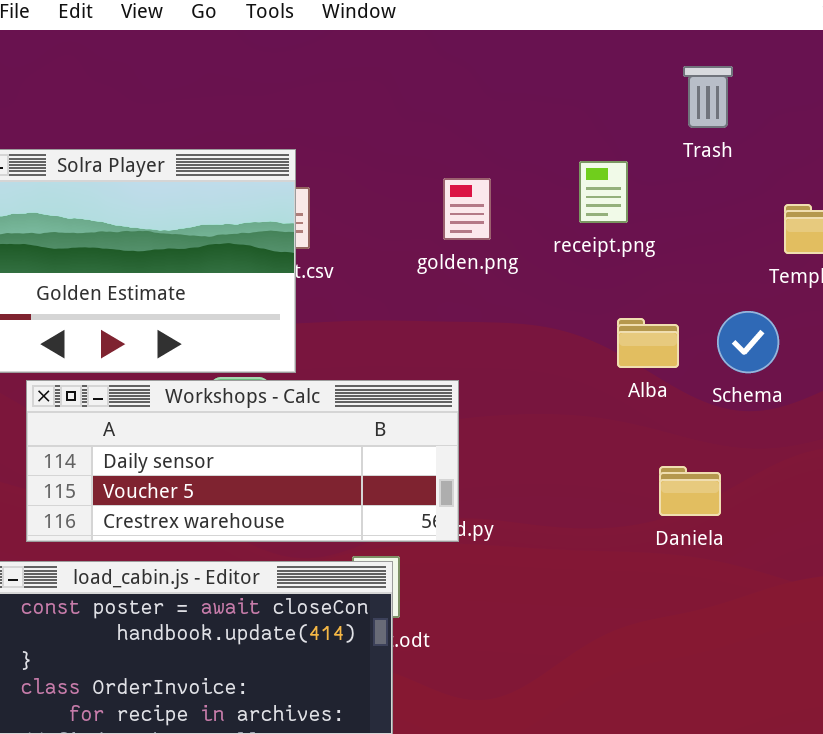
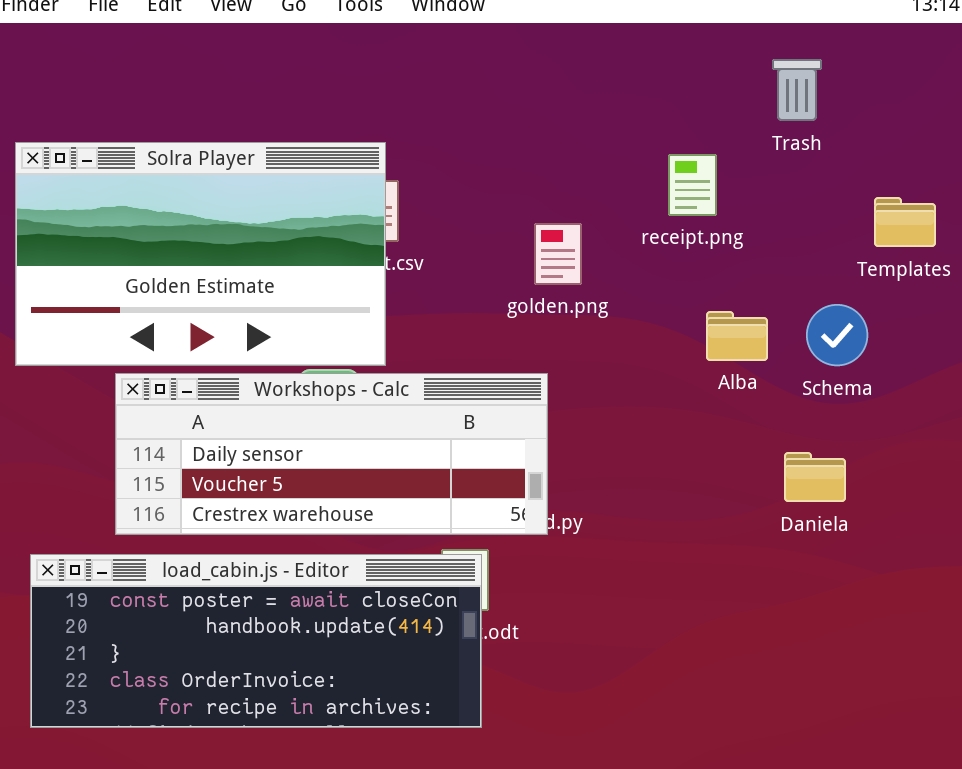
golden.png: [443,178,491,240] -> [534,223,582,285], moved
Daniela: [659,466,721,516] -> [784,452,846,502], moved

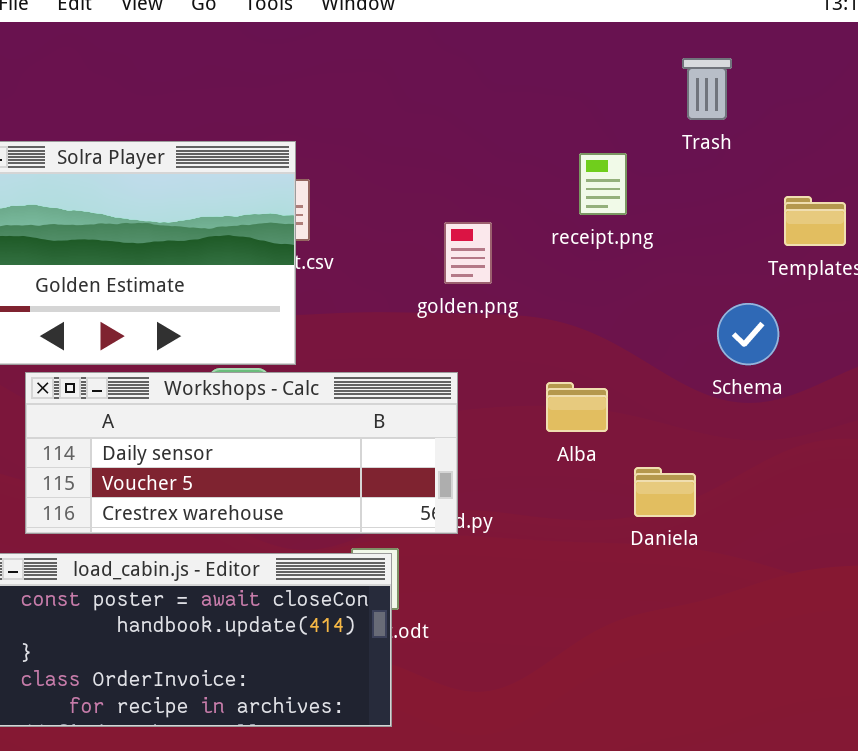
Alba: [706,311,768,361] -> [546,382,608,432], moved
Daniela: [784,452,846,502] -> [634,467,696,517], moved

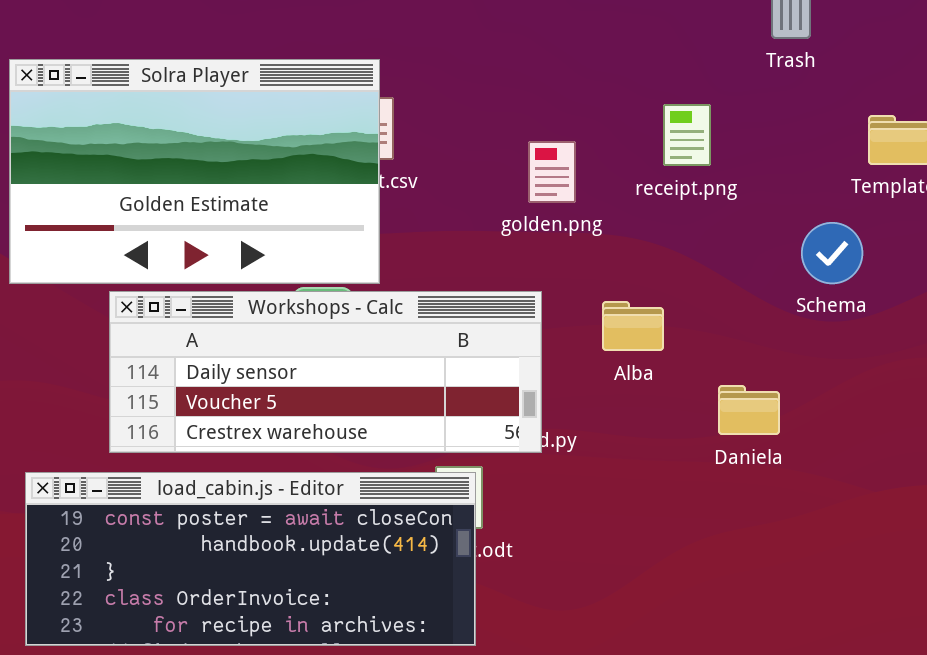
receipt.png: [579,153,627,215] -> [663,104,711,166], moved
Alba: [546,382,608,432] -> [602,301,664,351], moved

